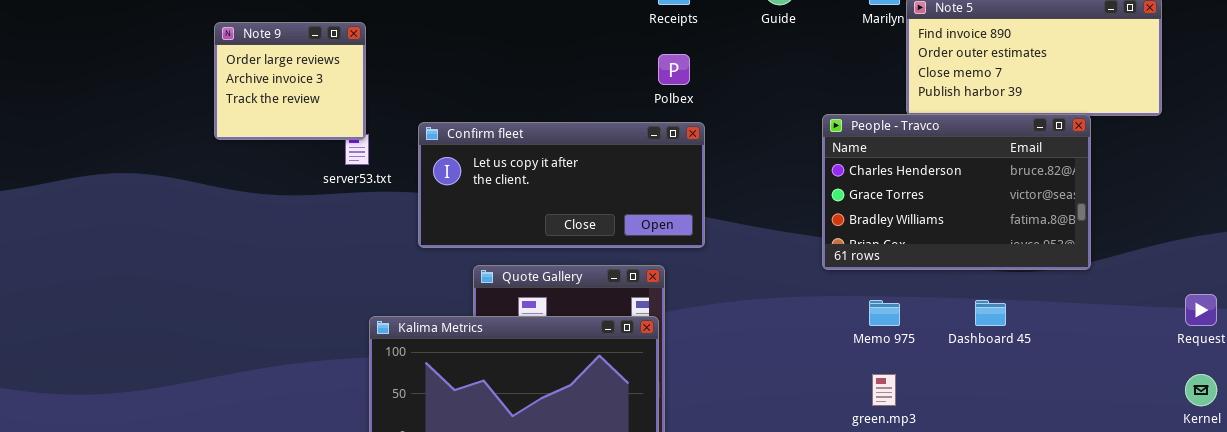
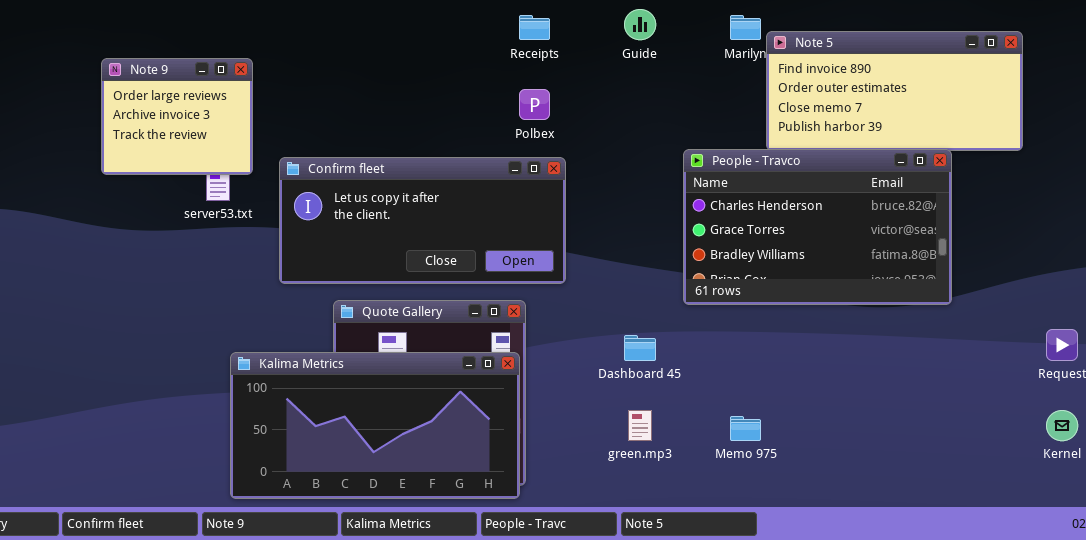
Note 9: [214,22,366,140] -> [101,58,253,175], moved
Memo 975: [869,300,900,326] -> [730,416,761,441], moved
Dashboard 45: [975,300,1006,326] -> [624,335,656,361], moved
green.mp3: [872,374,896,406] -> [628,410,652,441], moved

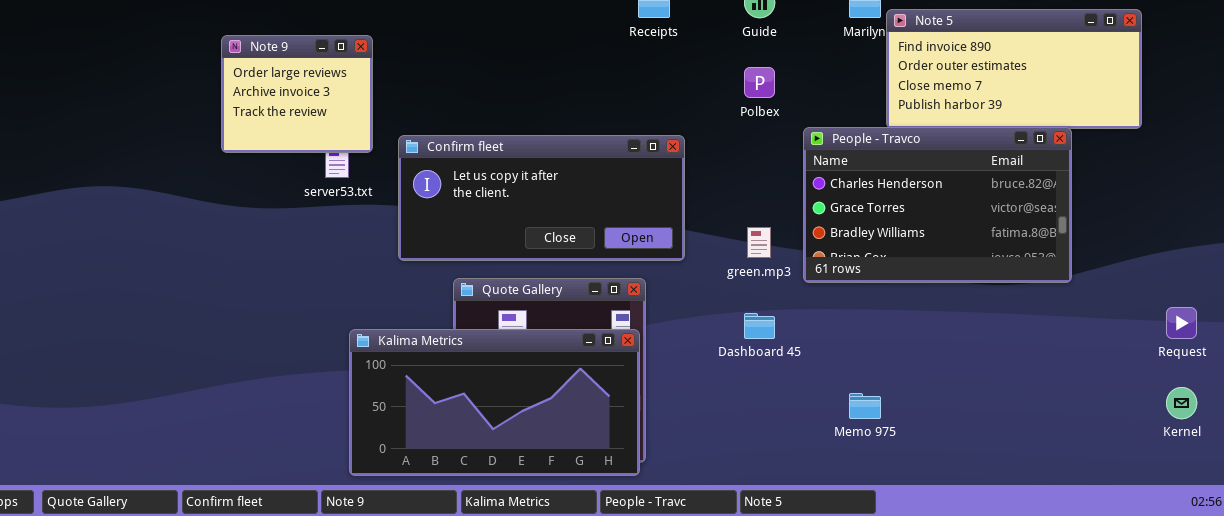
Polbex: [519,89,550,120] -> [744,67,775,98], moved
green.mp3: [628,410,652,441] -> [747,227,771,258], moved

